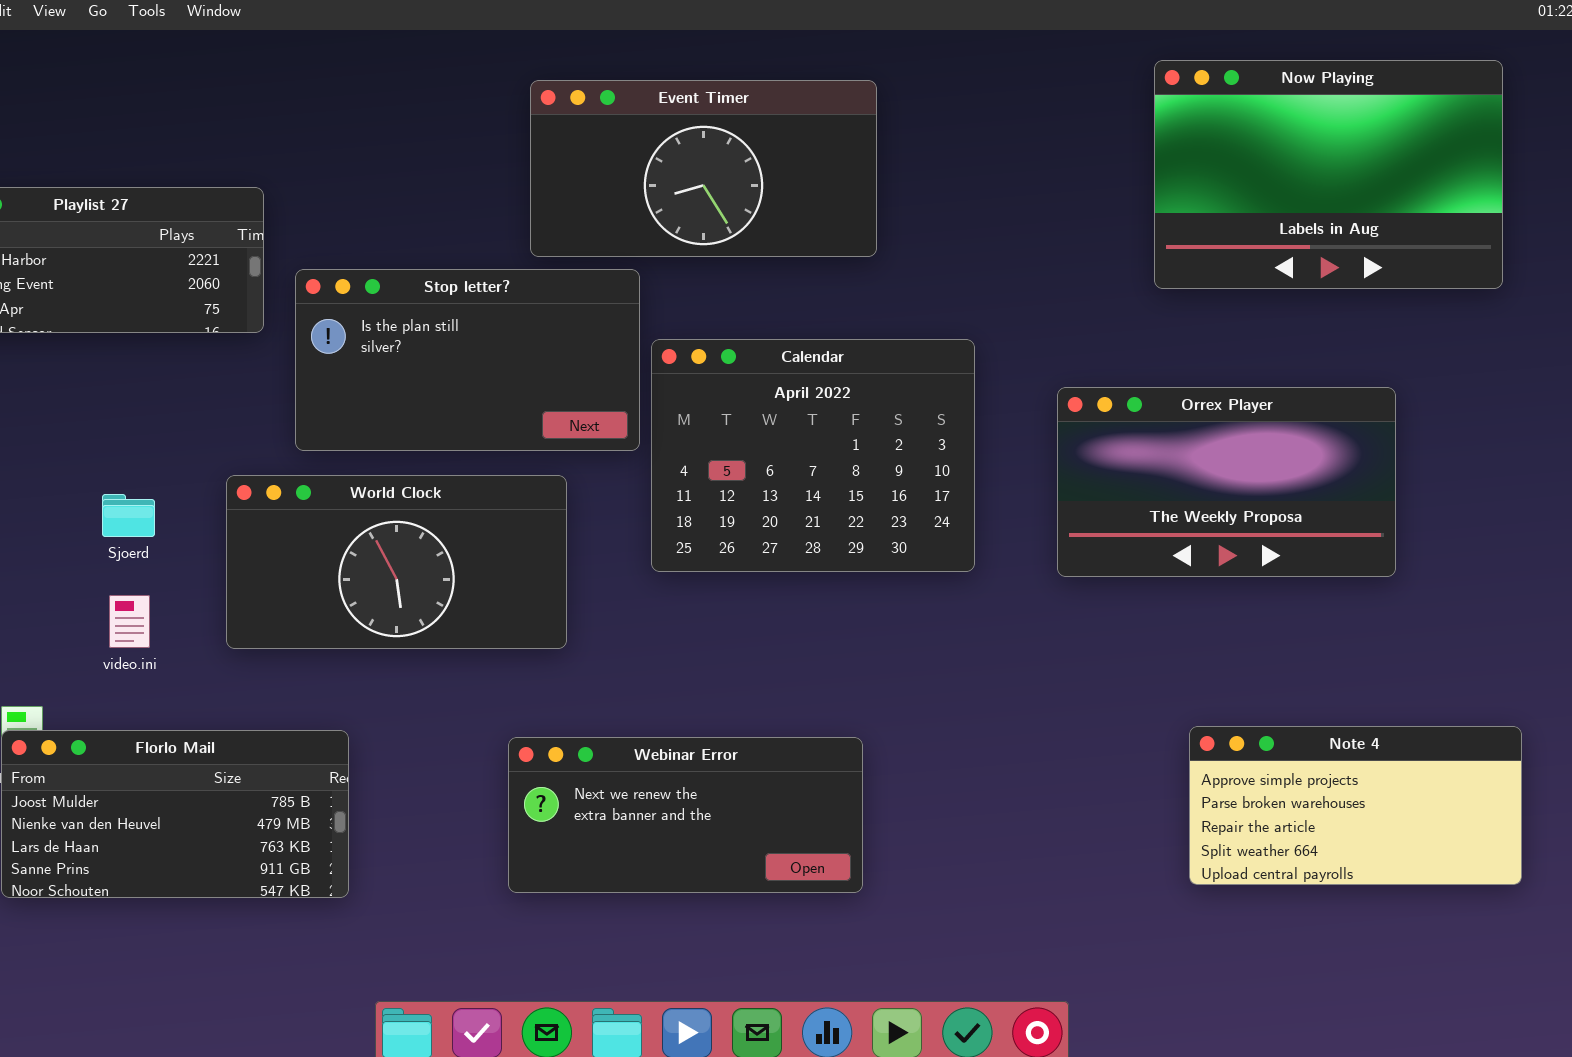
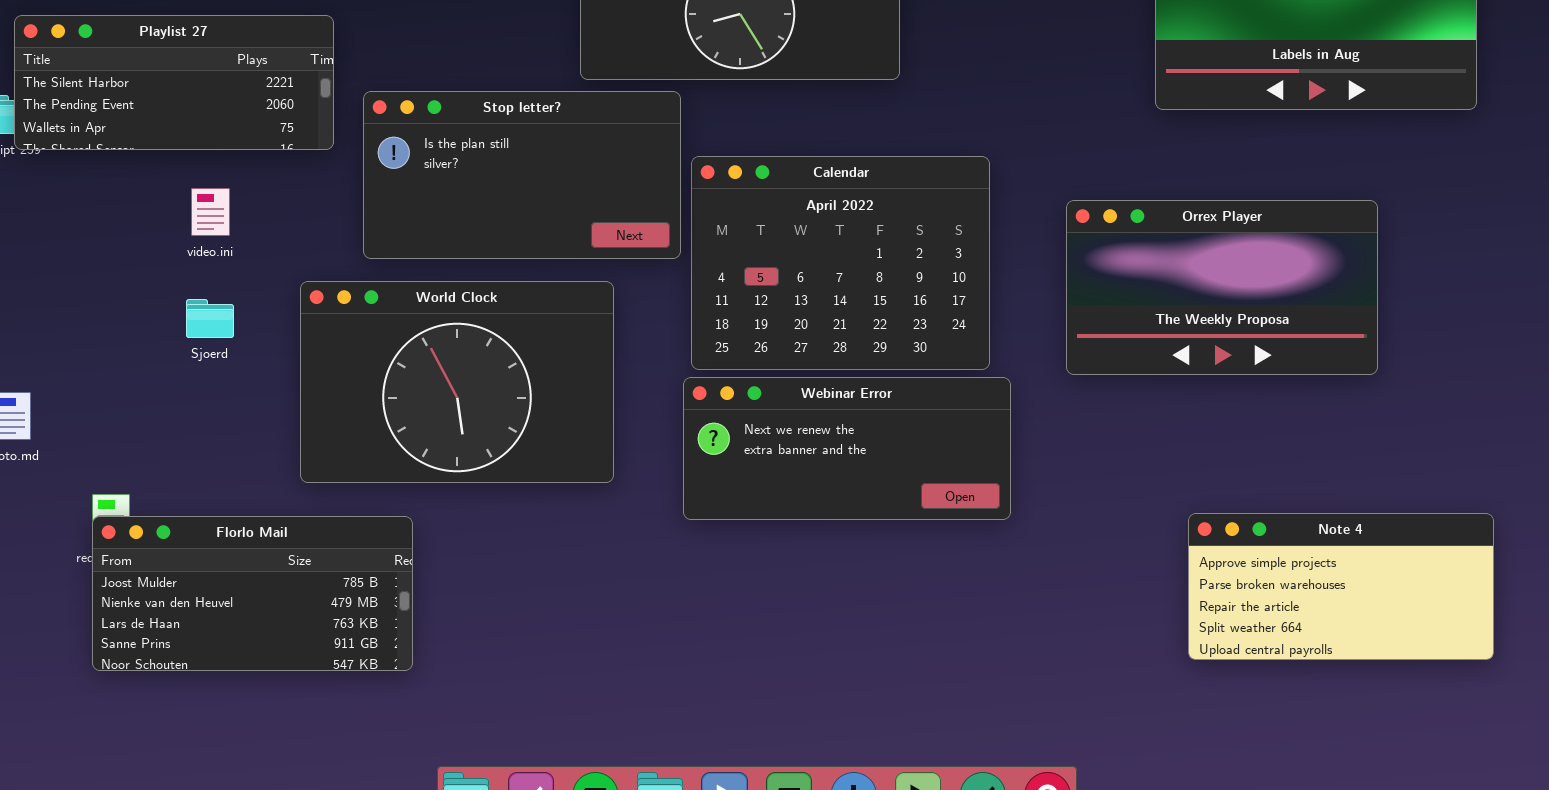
World Clock: [226,475,567,649] -> [300,281,614,483], resized
video.ini: [109,595,150,648] -> [191,188,230,236], moved
Webinar Error: [508,737,863,893] -> [683,377,1011,520], moved

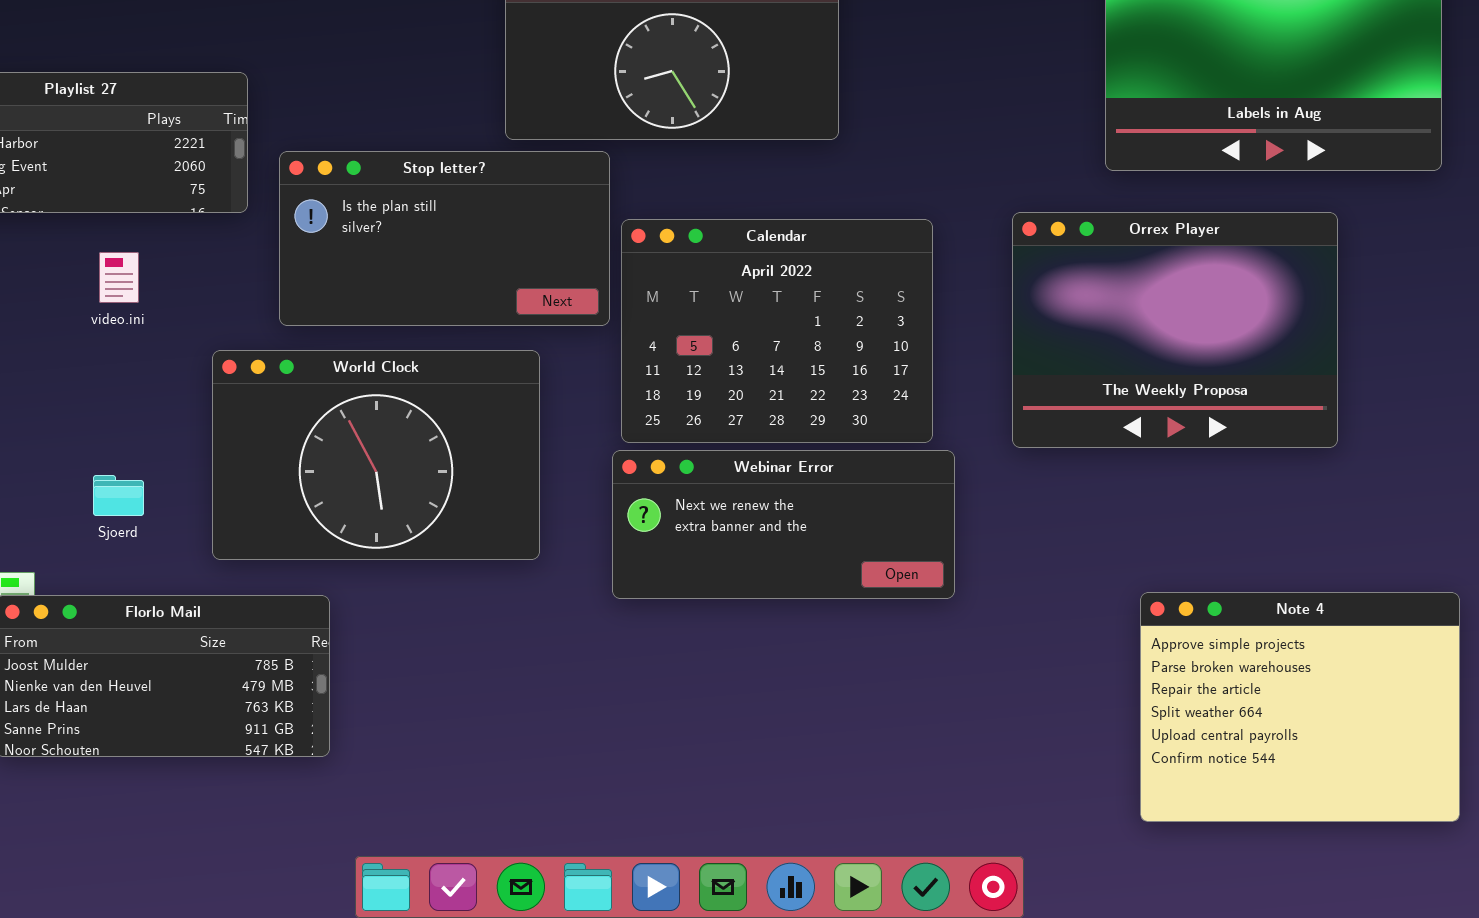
Orrex Player: [1066,200,1378,375] -> [1012,212,1338,448], resized
Sjoerd: [186,299,234,338] -> [93,475,144,516], moved
Note 4: [1188,513,1494,660] -> [1140,592,1460,822], resized

